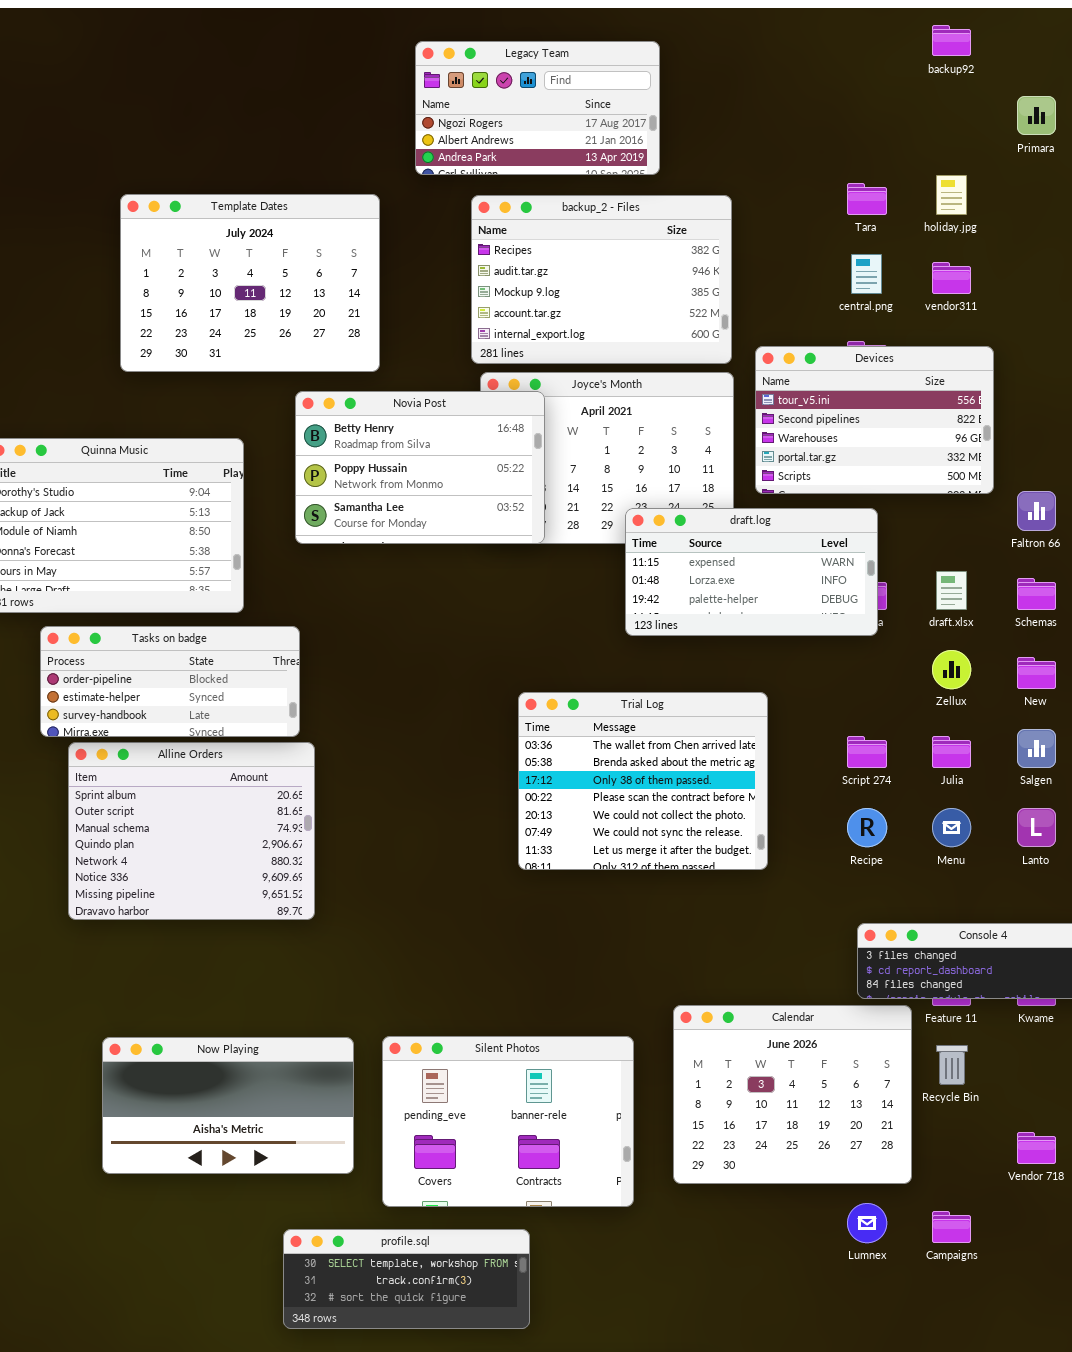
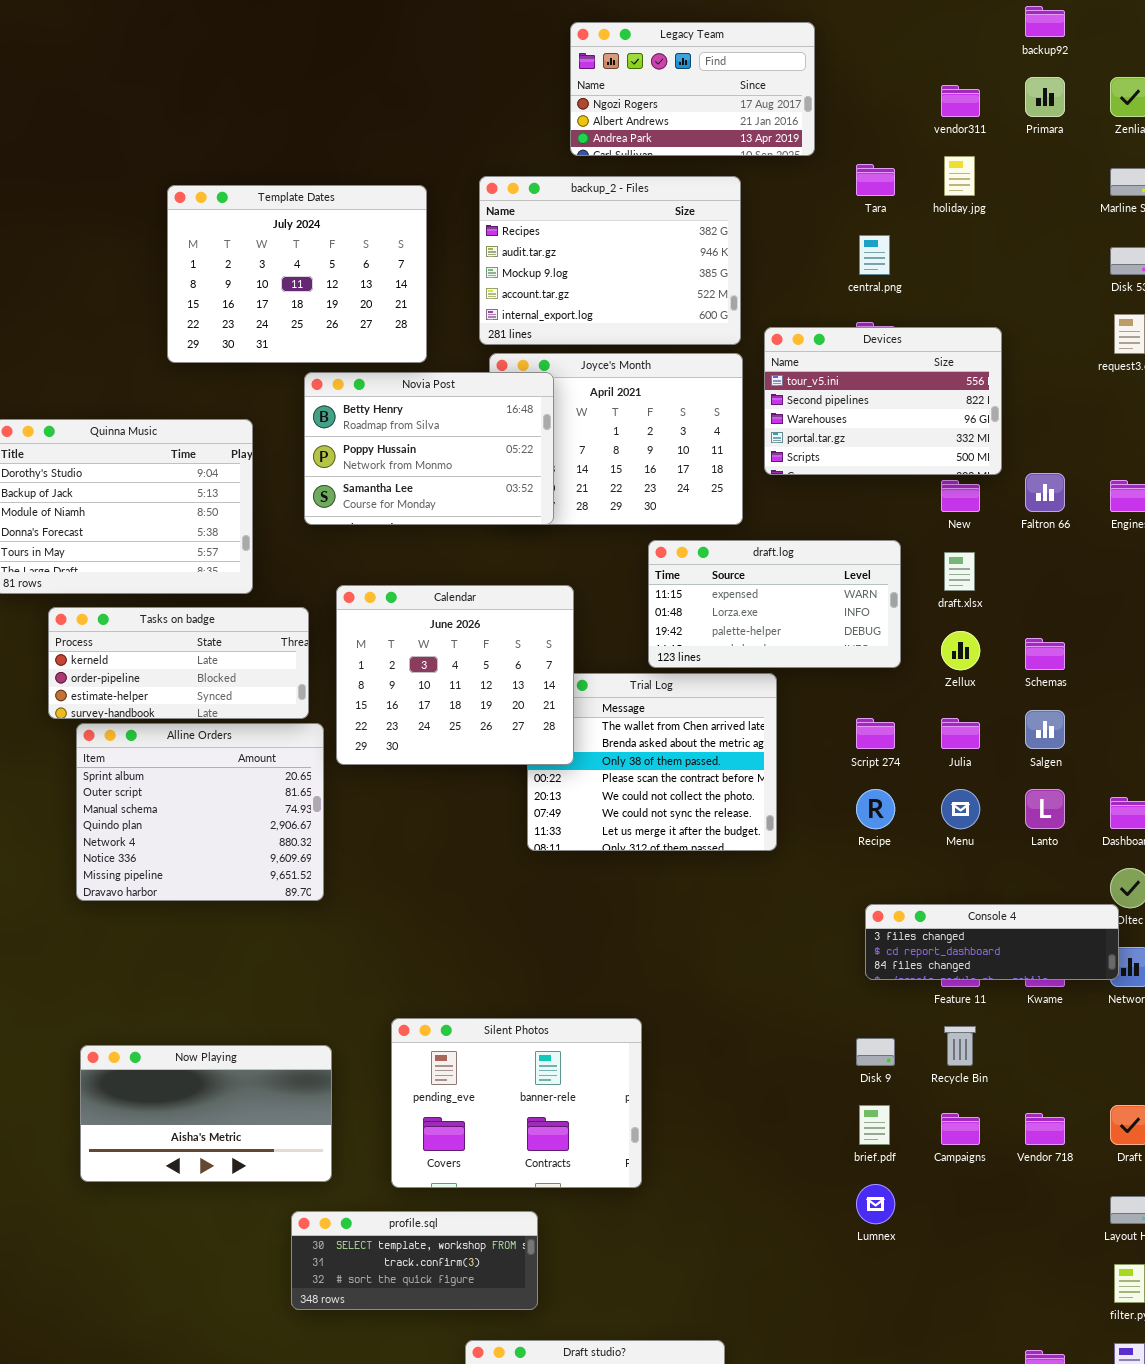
backup92: [932,25,971,56] -> [1025,6,1065,37], moved
Legacy Team: [415,41,660,175] -> [570,22,815,156], moved
Template Dates: [120,194,380,372] -> [167,185,427,363], moved
vendor311: [932,262,971,294] -> [941,85,980,117], moved
draft.log: [625,508,878,636] -> [648,540,901,668], moved
Schemas: [1017,578,1056,610] -> [1025,638,1065,670], moved
Tasks on badge: [40,626,300,737] -> [48,607,309,719], scrolled up 1 row
New: [1017,657,1056,689] -> [941,480,980,512], moved
Calendar: [673,1005,912,1184] -> [336,585,574,765], moved
Now Playing: [102,1037,354,1174] -> [80,1045,332,1182], moved
Campaigns: [932,1211,971,1243] -> [941,1113,980,1145], moved

